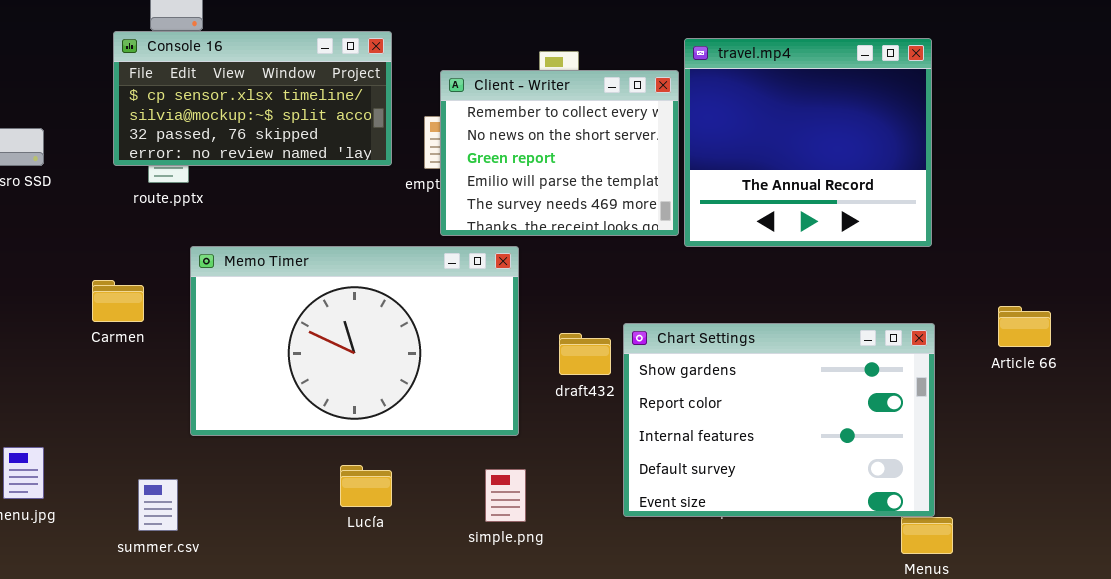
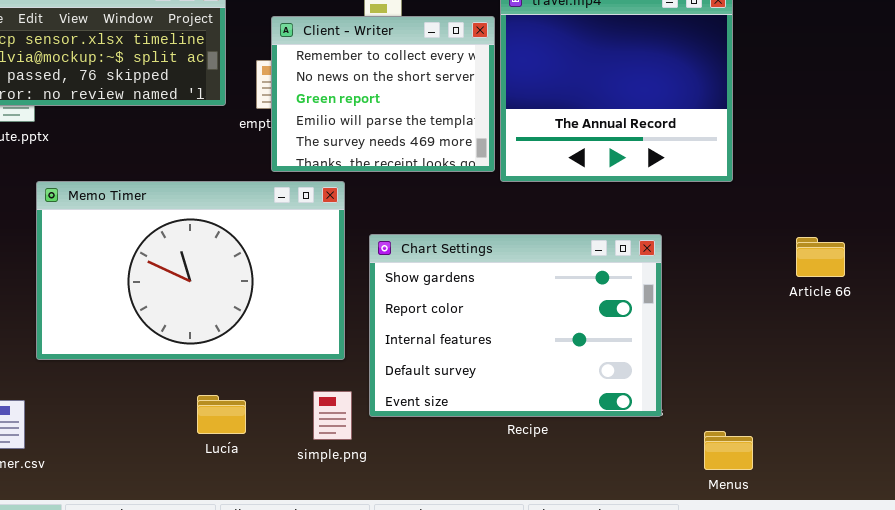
Chart Settings: [623,323,935,517] -> [369,234,662,417], moved
Lucía: [340,465,392,507] -> [197,395,246,434], moved

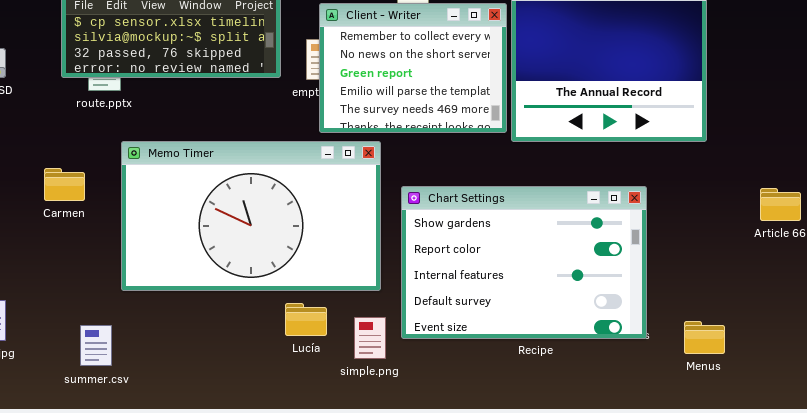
Lucía: [197,395,246,434] -> [285,303,327,336], moved
Menus: [704,431,753,470] -> [684,321,725,354], moved

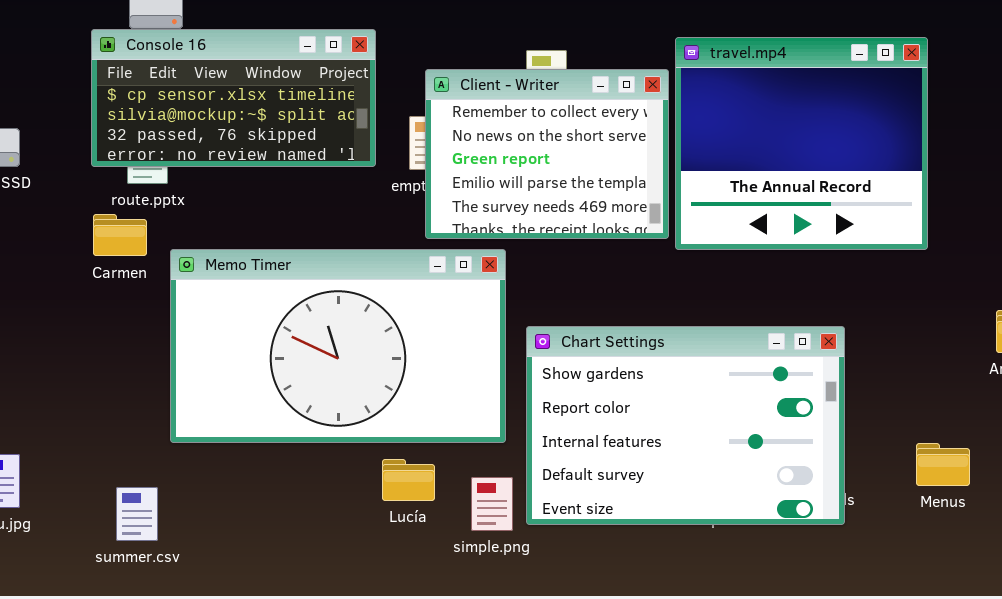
Carmen: [44,168,85,201] -> [93,214,147,256], moved
Chart Settings: [401,186,647,339] -> [526,326,845,525], moved
Menus: [684,321,725,354] -> [916,443,970,486], moved

